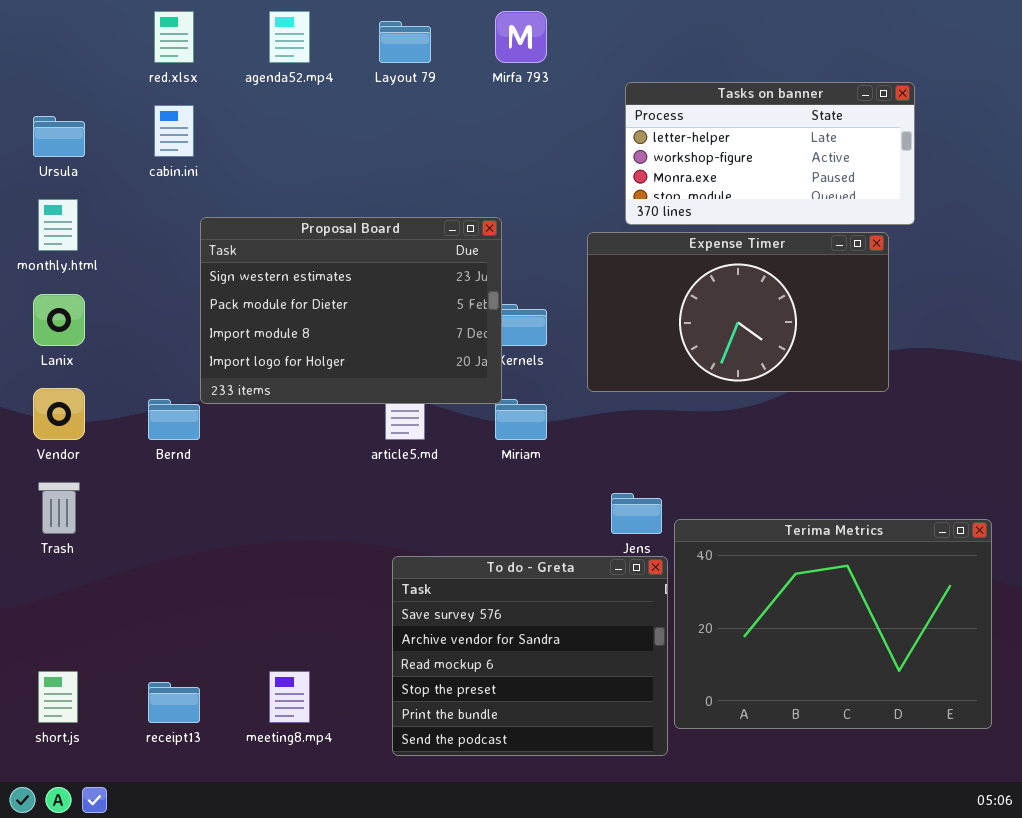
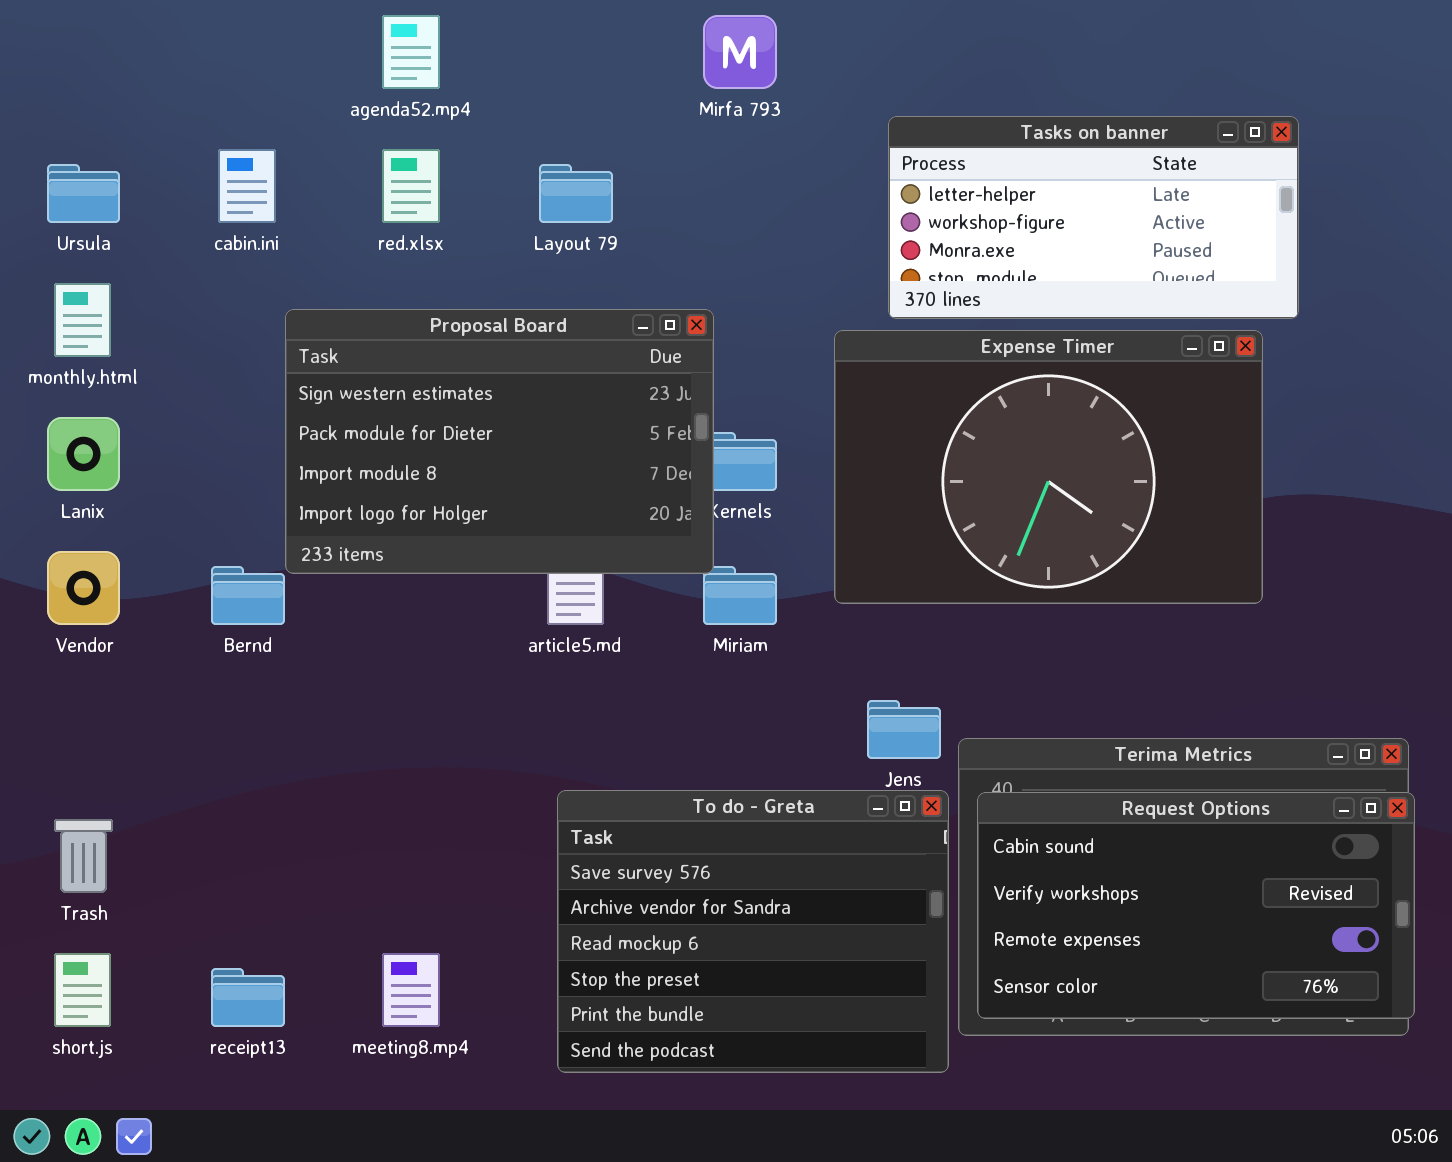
red.xlsx: [154,11,194,63] -> [382,149,440,223], moved
Layout 79: [379,21,431,63] -> [539,164,613,223], moved
Expense Timer: [587,232,889,392] -> [834,330,1263,604], resized
Trash: [38,482,80,534] -> [54,819,113,893], moved
Request Options: none -> [977,792,1415,1019], opened

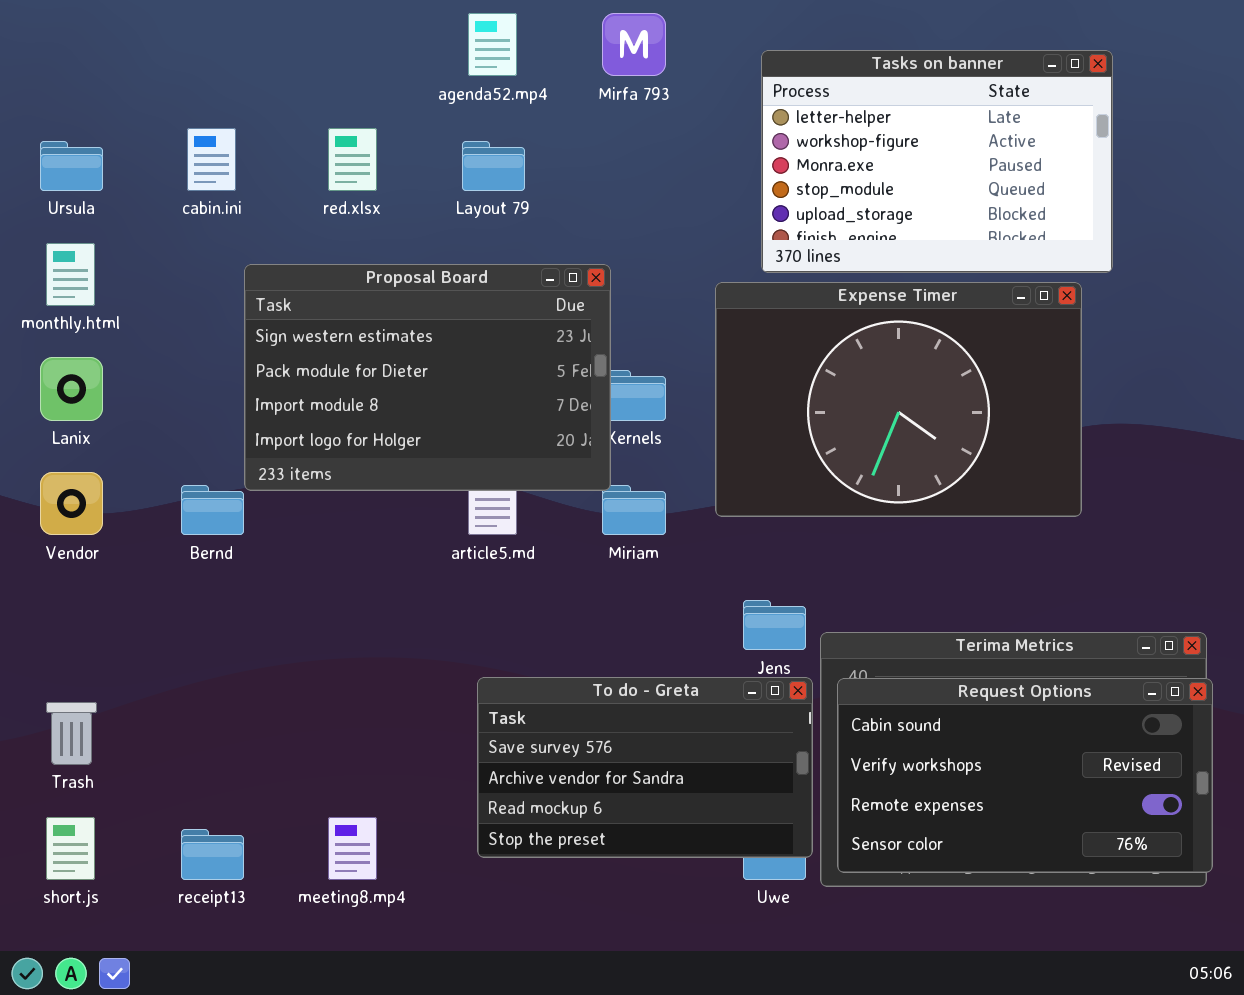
agenda52.mp4: [382,15,440,89] -> [468,13,517,76], moved
Tasks on banner: [888,116,1299,319] -> [761,50,1113,273], resized
To do - Greta: [557,790,949,1073] -> [477,677,813,858], resized

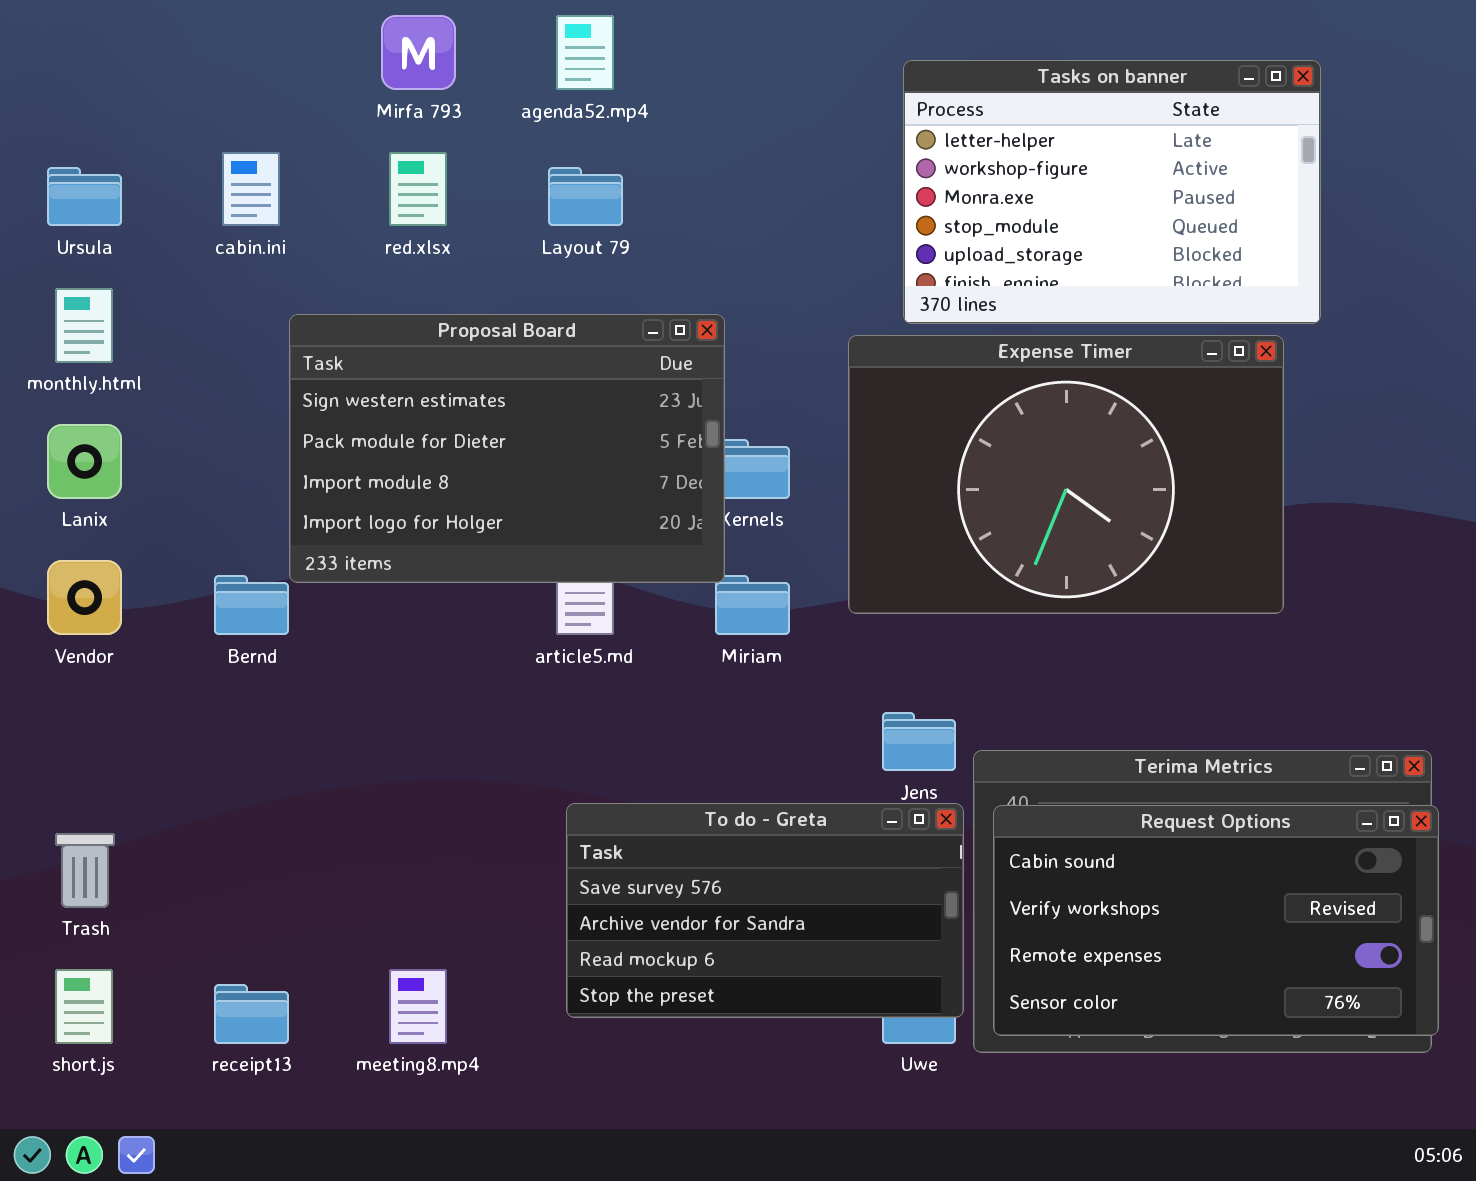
Mirfa 793: [602,13,666,76] -> [381,15,456,90], moved

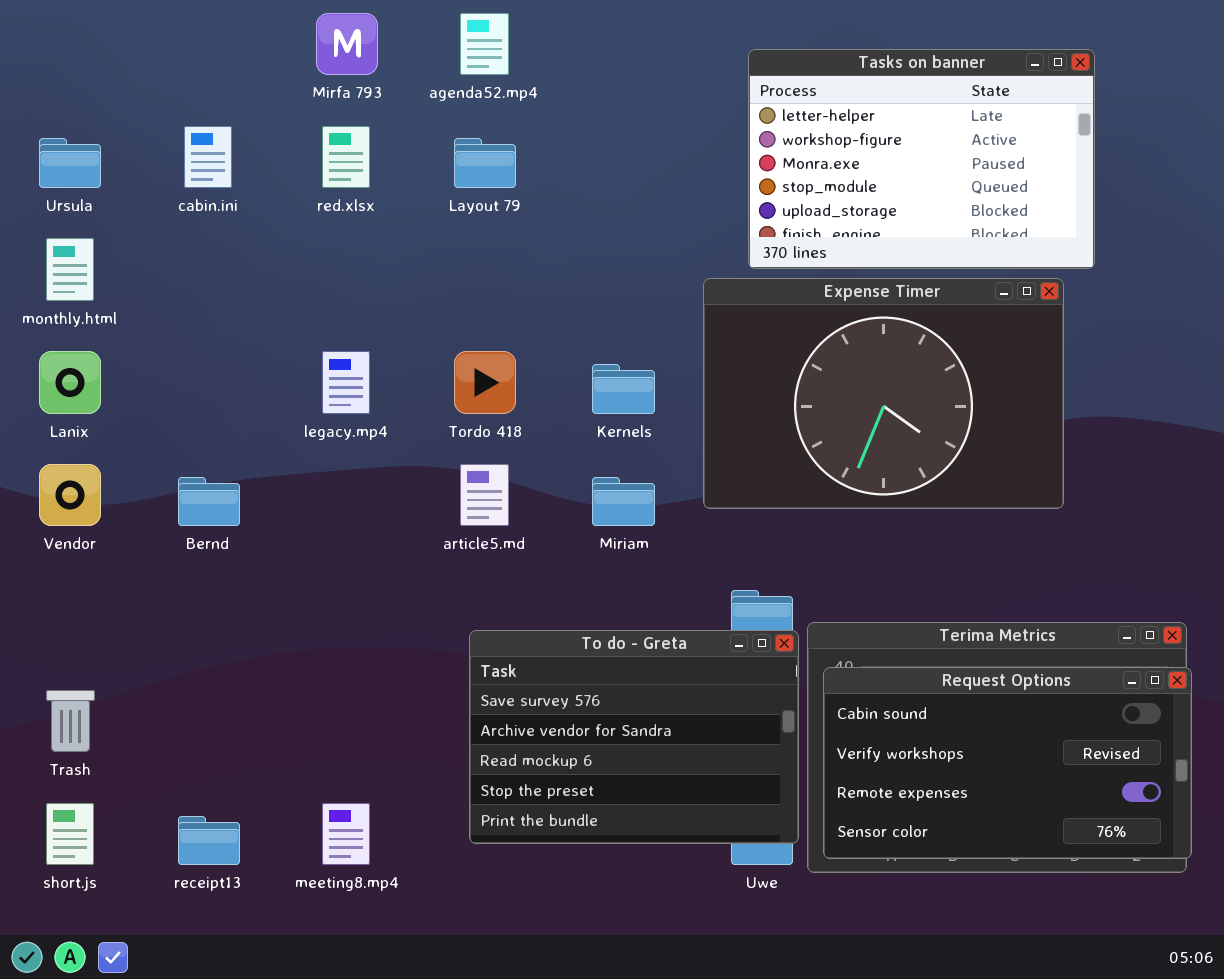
Proposal Board: [289,314,725,583] -> none, closed
To do - Greta: [566,803,964,1018] -> [469,630,799,844], resized

